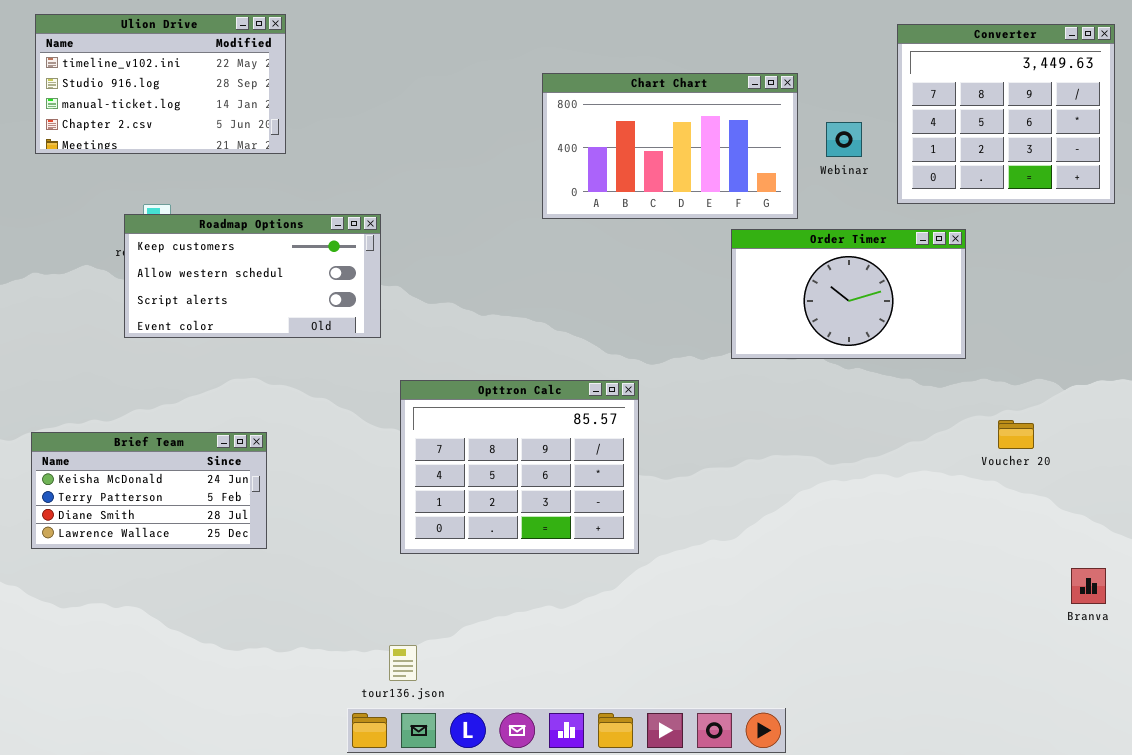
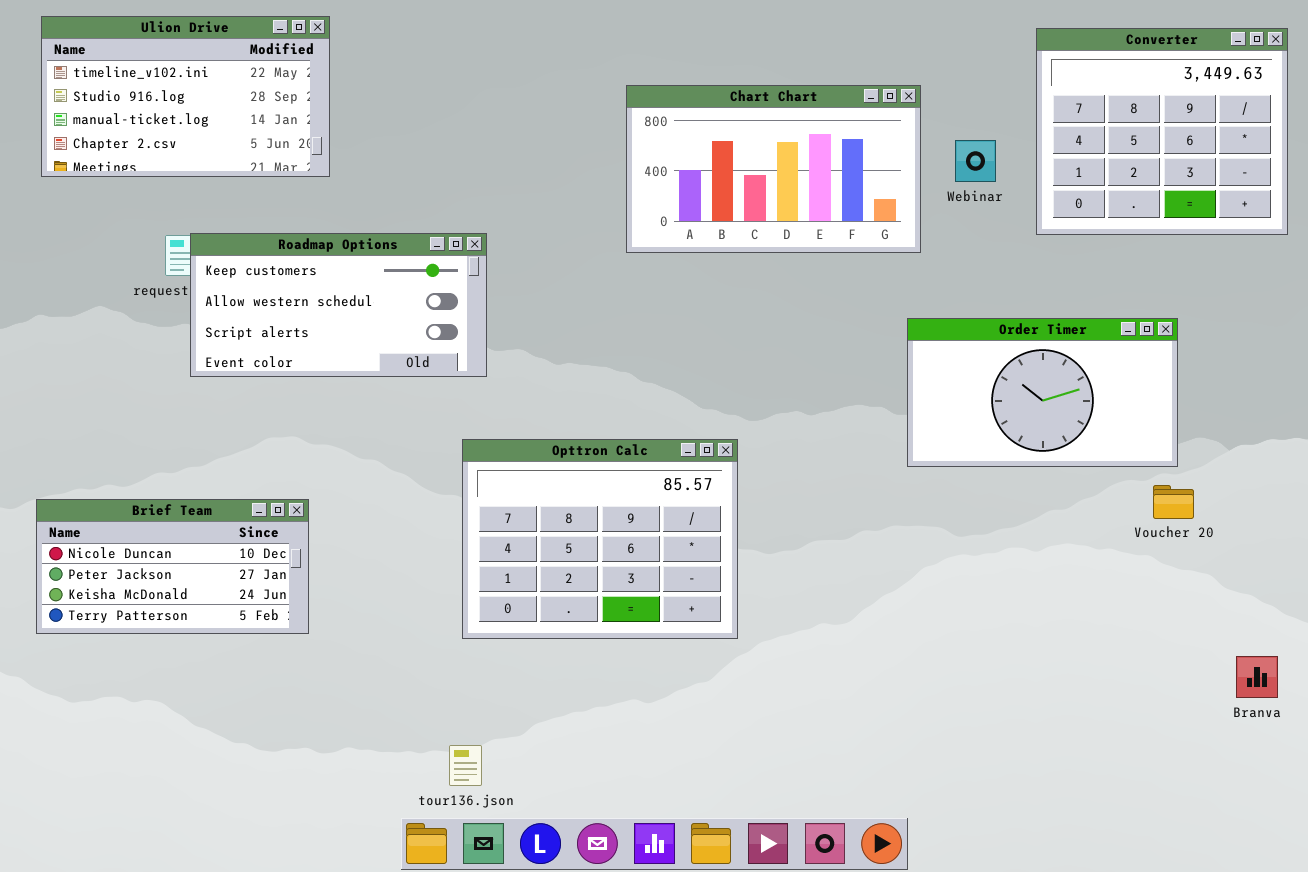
Roadmap Options: [124,214,381,338] -> [190,233,487,377], moved
Order Timer: [731,229,966,359] -> [907,318,1178,467], moved
Brief Team: [31,432,267,549] -> [36,499,309,634], scrolled up 2 rows

